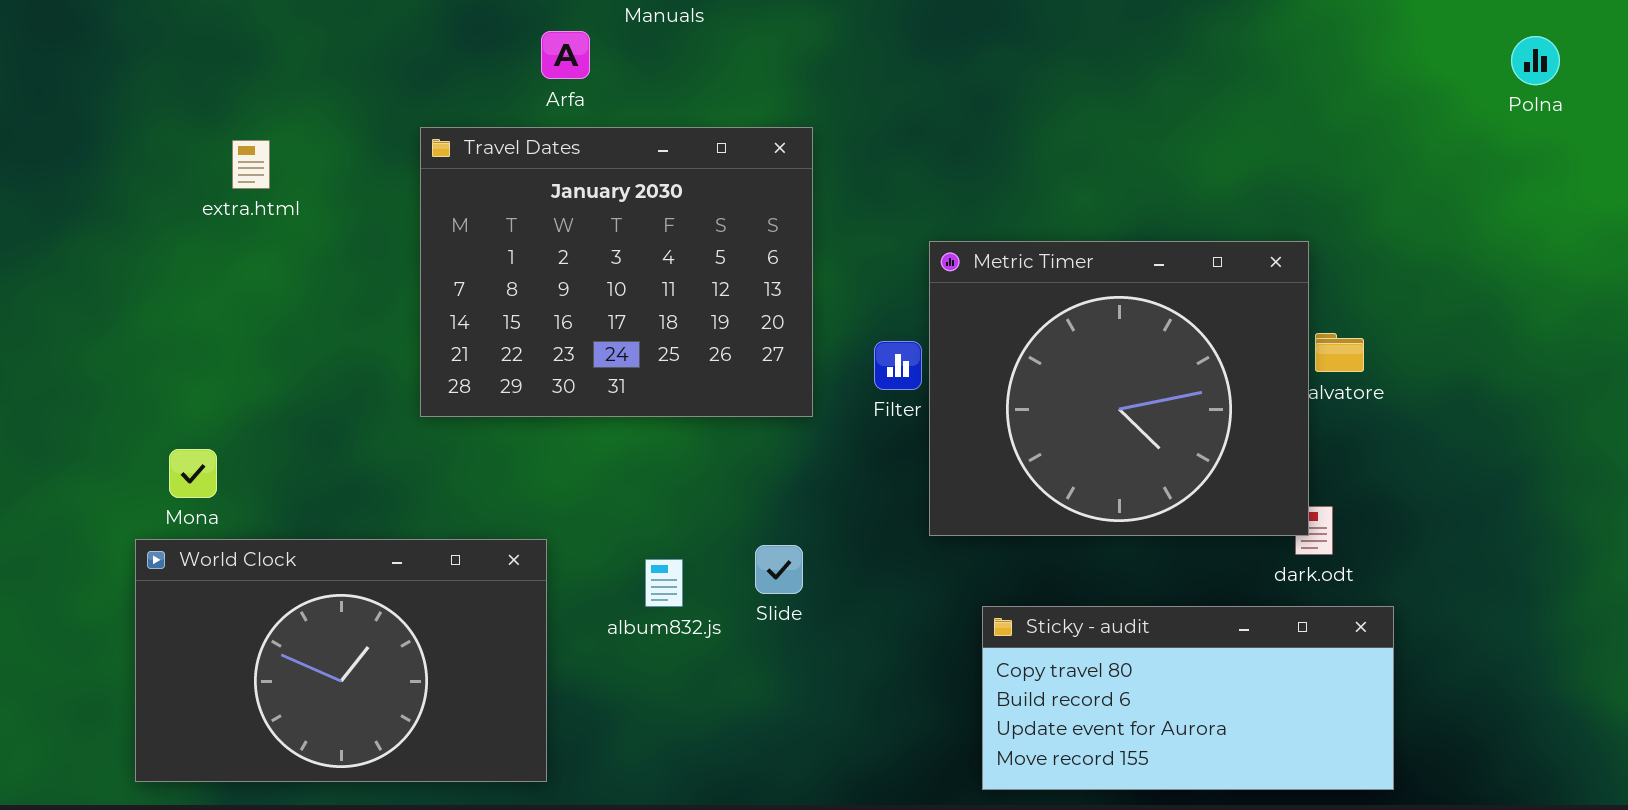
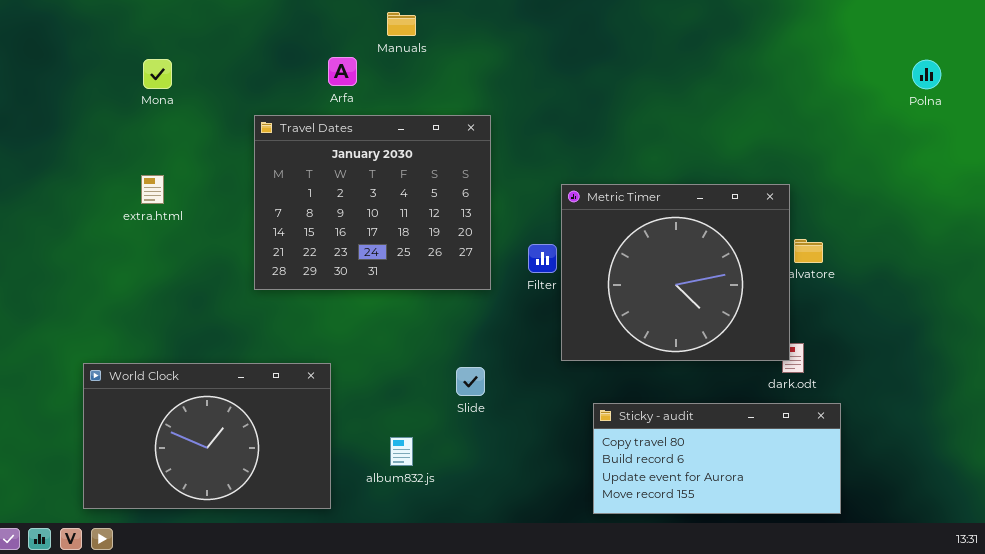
extra.html: [232,140,270,189] -> [141,175,164,204], moved
Mona: [169,449,217,498] -> [143,59,172,89], moved
album832.js: [645,559,683,607] -> [390,437,413,466], moved

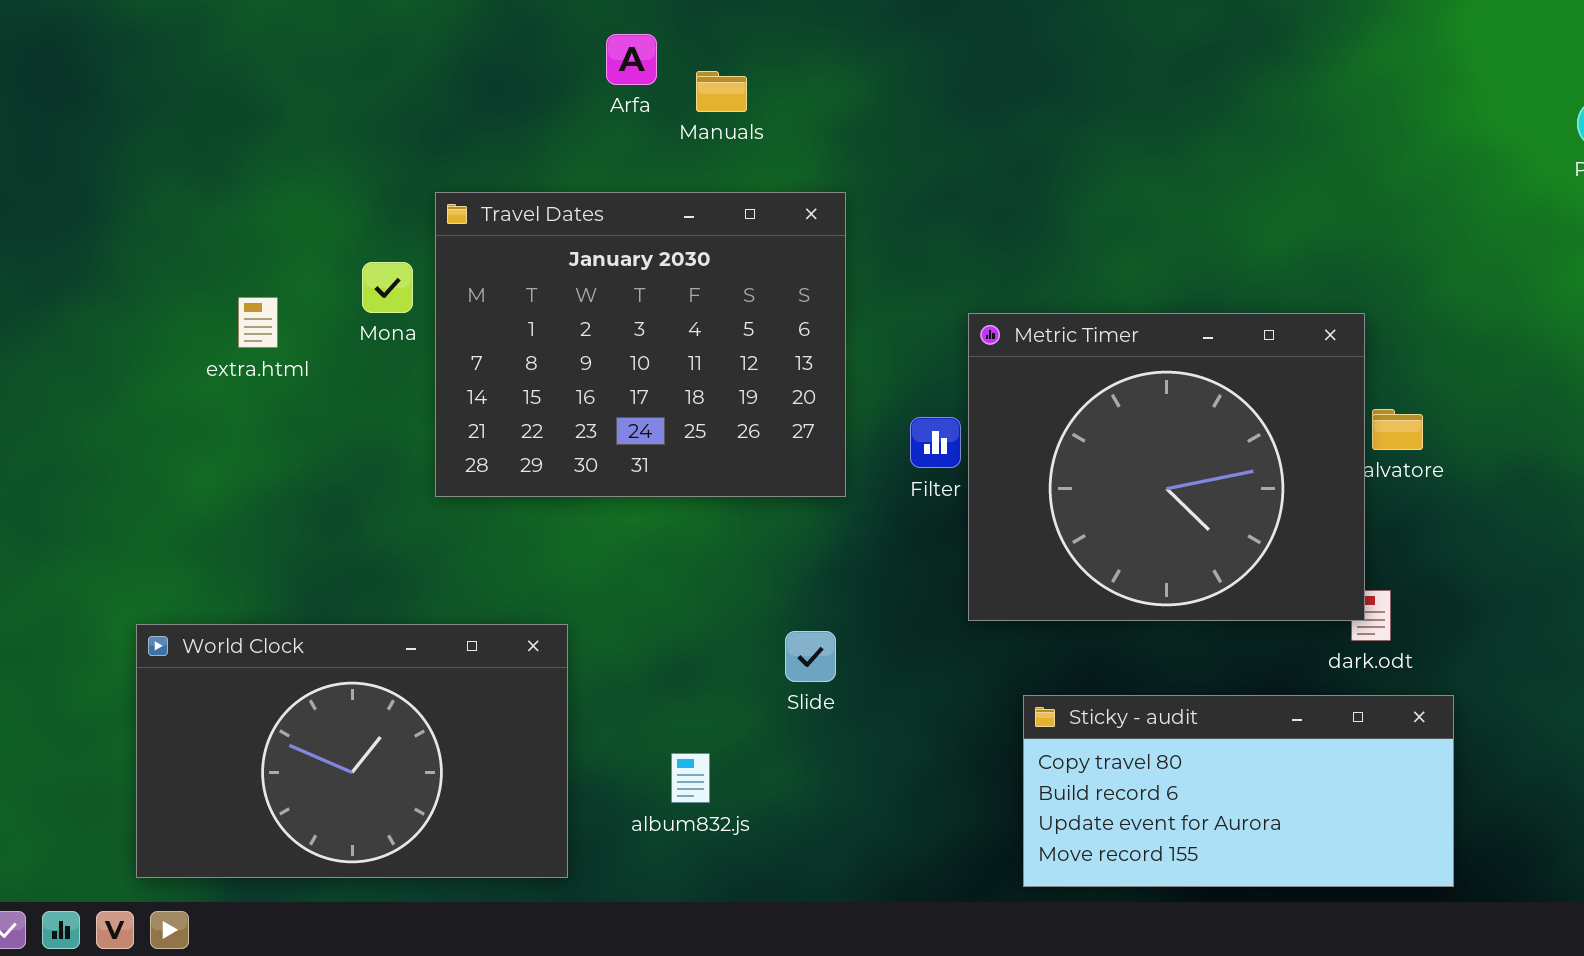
Manuals: [387,12,416,36] -> [696,71,747,112], moved
Arfa: [328,57,357,86] -> [606,34,657,85], moved
Mona: [143,59,172,89] -> [362,262,413,313], moved

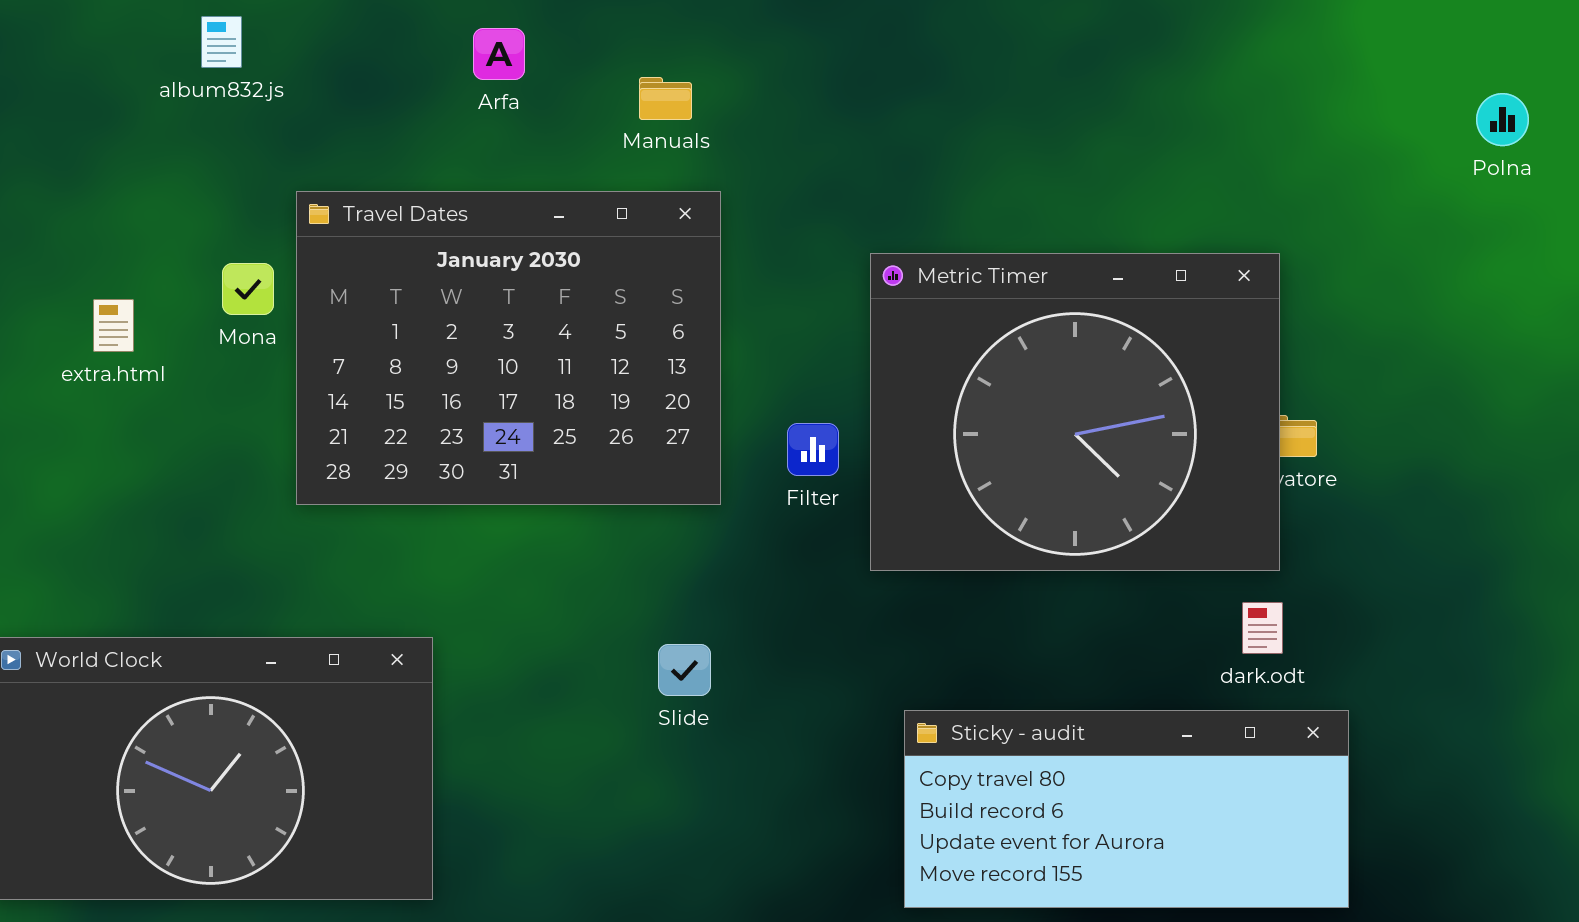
Manuals: [696,71,747,112] -> [639,77,692,120], moved
Metric Timer: [968,313,1365,621] -> [870,253,1280,571], moved
album832.js: [671,753,710,803] -> [201,16,242,68], moved

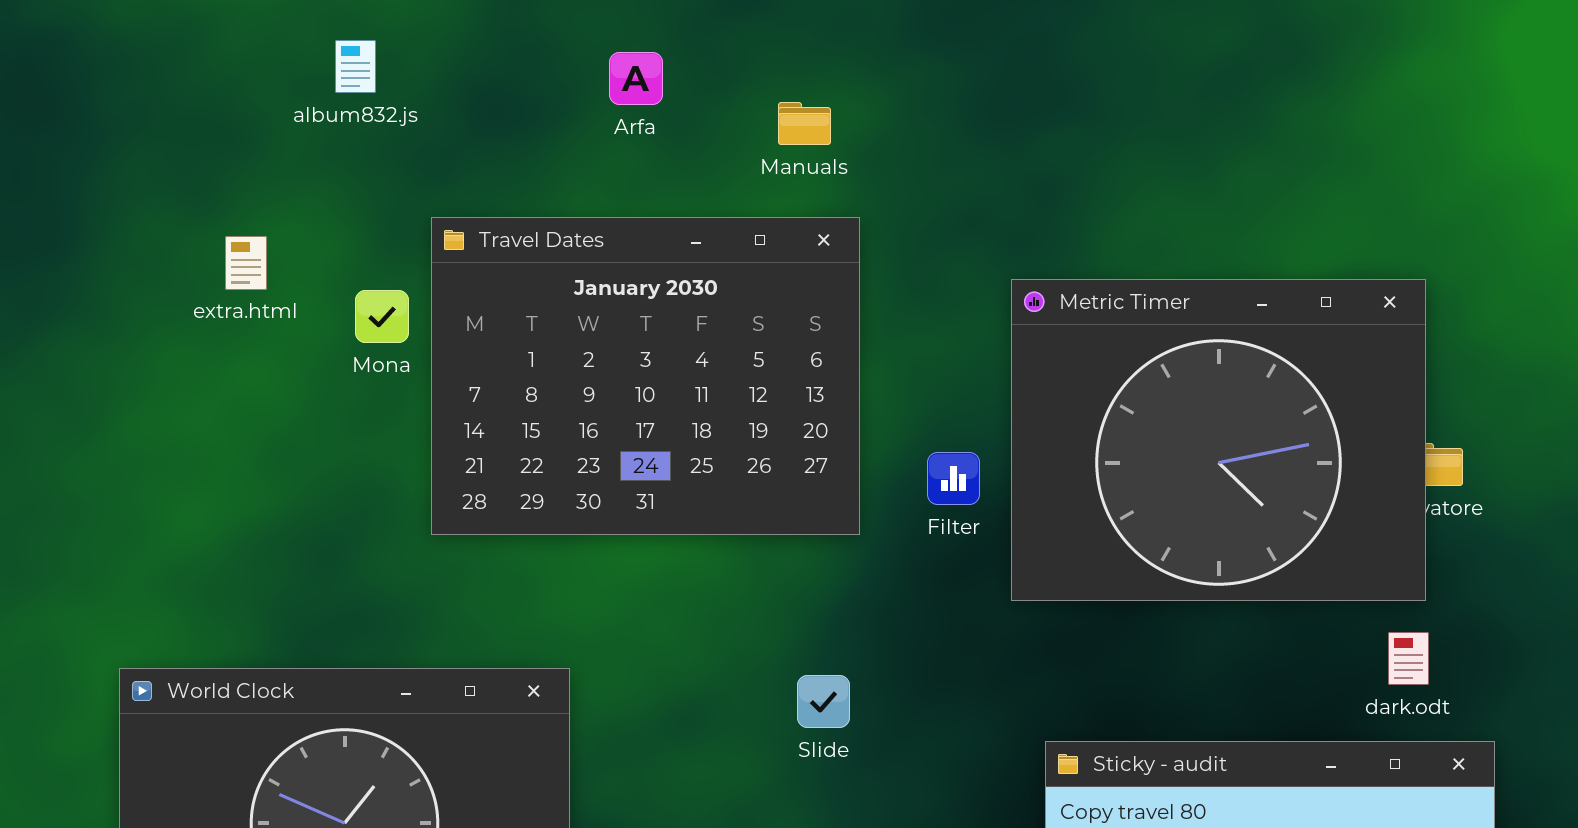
extra.html: [93,299,134,352] -> [225,236,267,290], moved

